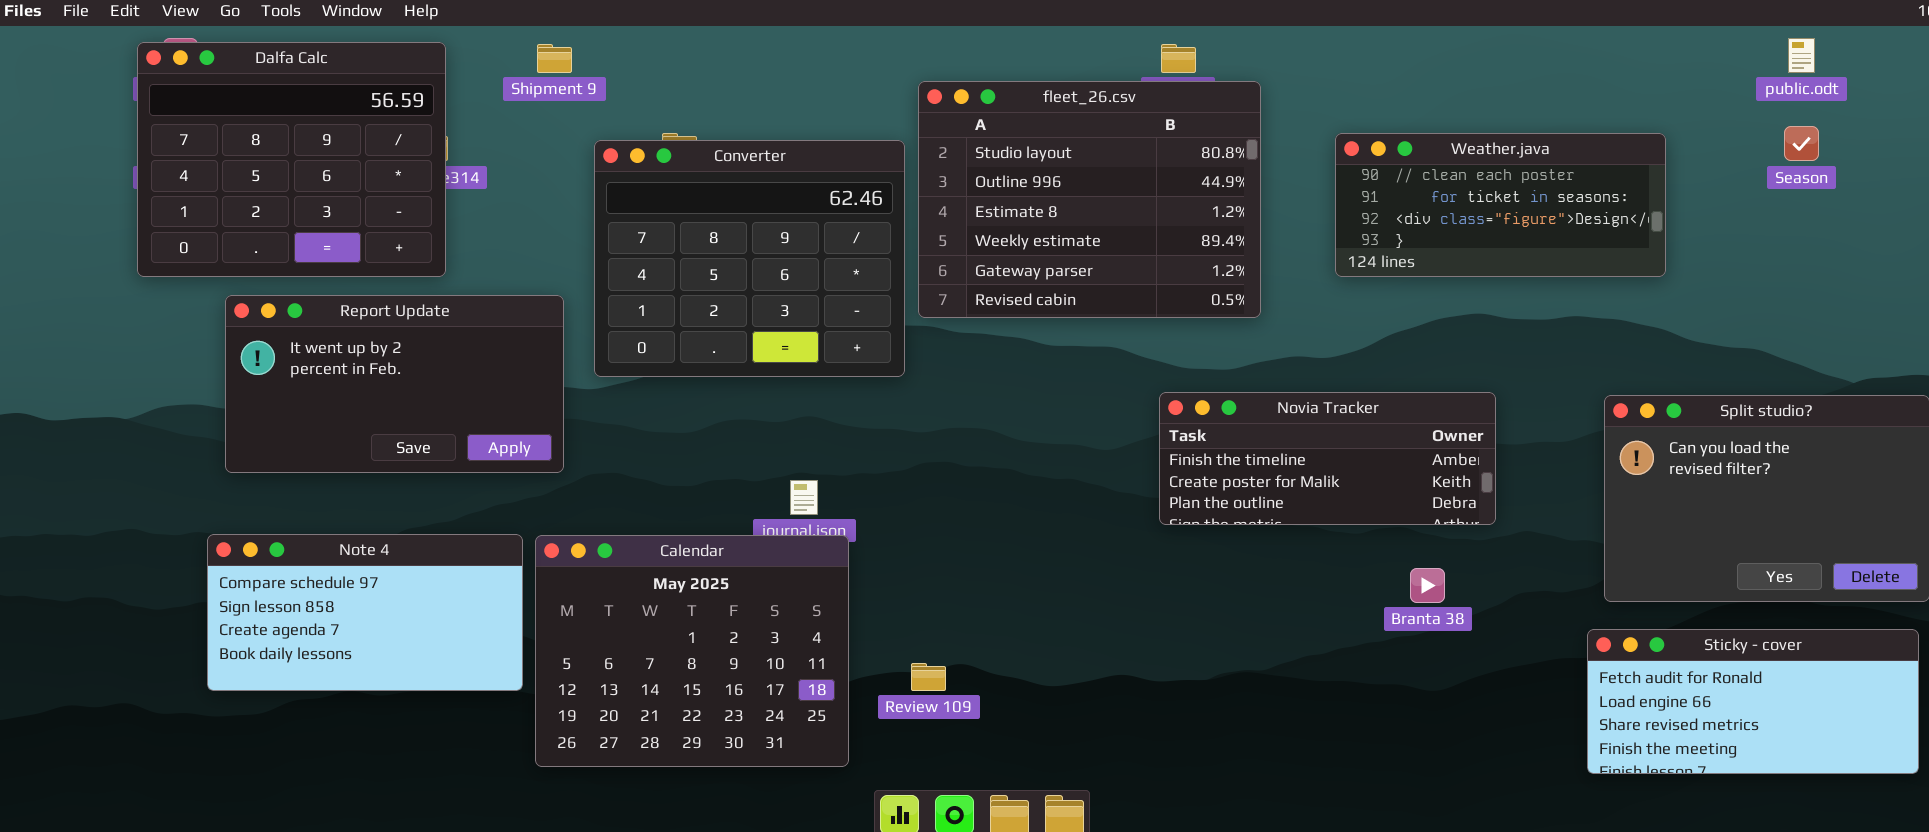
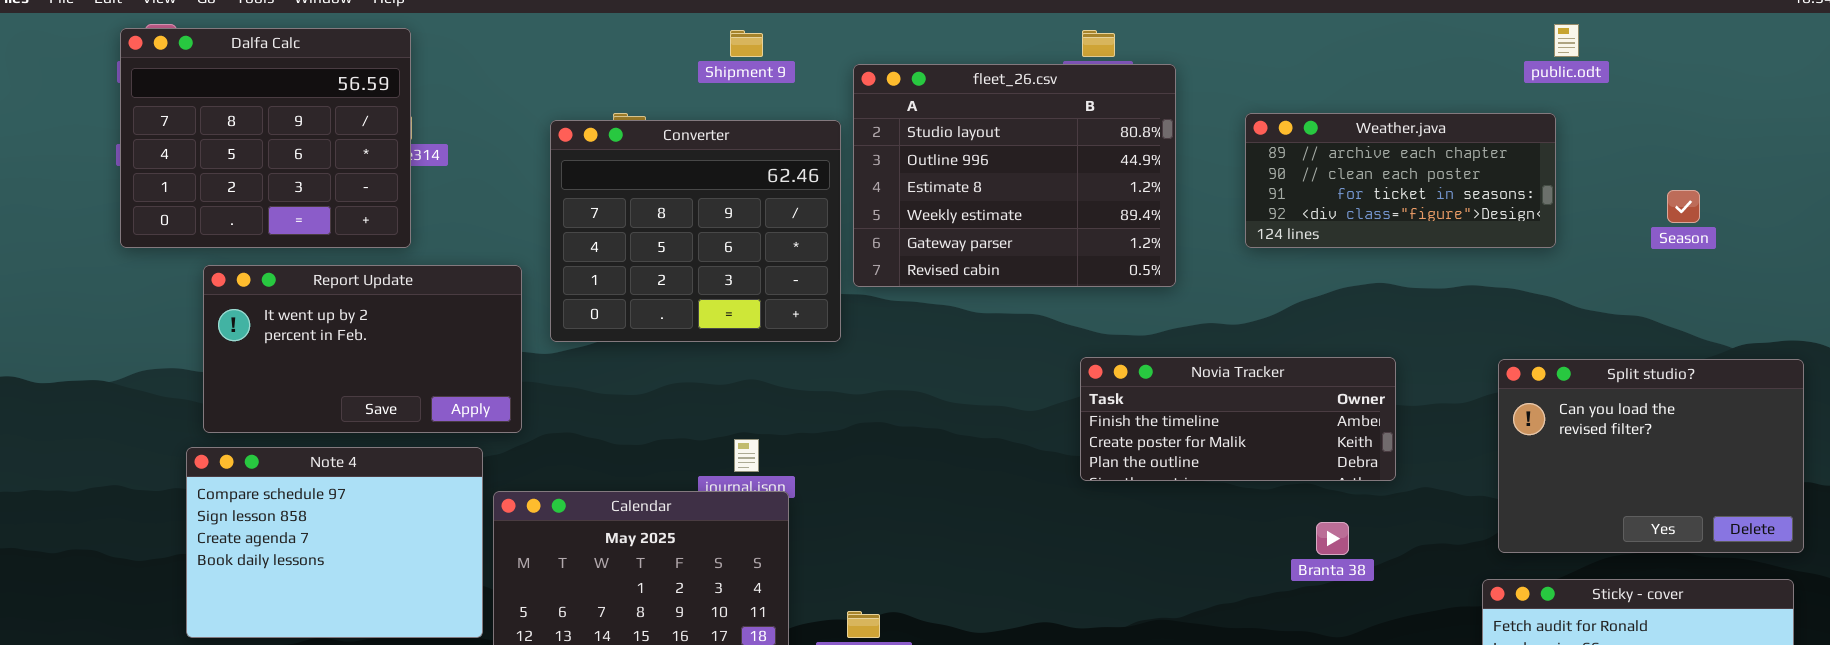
public.odt: [1788,38,1815,73] -> [1554,24,1579,57], moved
Shipment 9: [537,44,572,73] -> [730,30,763,57], moved
Season: [1784,126,1819,161] -> [1667,190,1700,223], moved
Weather.java: [1335,133,1666,277] -> [1245,113,1556,248], scrolled up 1 row
Note 4: [207,534,523,691] -> [186,447,483,638], resized

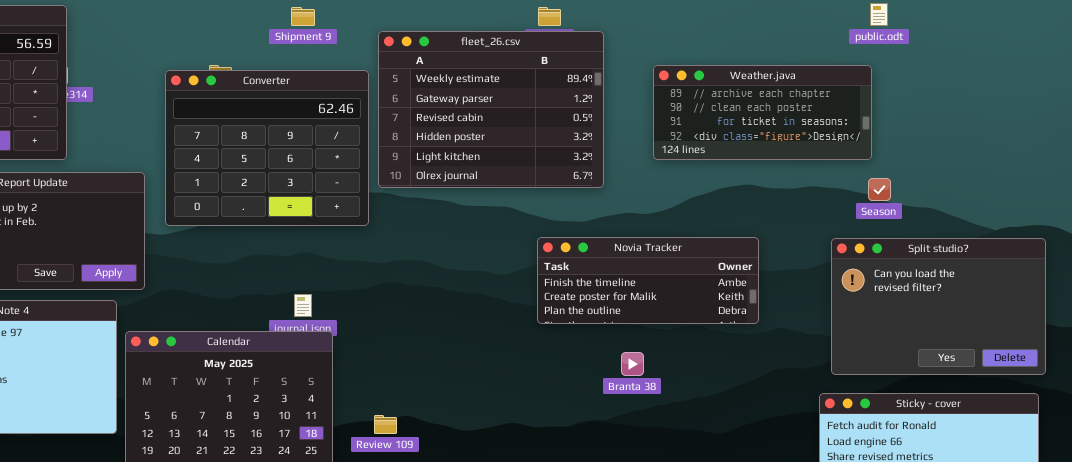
fleet_26.csv: [853,64,1176,287] -> [378,31,604,188], scrolled down 3 rows
Season: [1667,190,1700,223] -> [868,178,891,201], moved
Branta 38: [1316,522,1349,555] -> [621,352,644,376], moved

